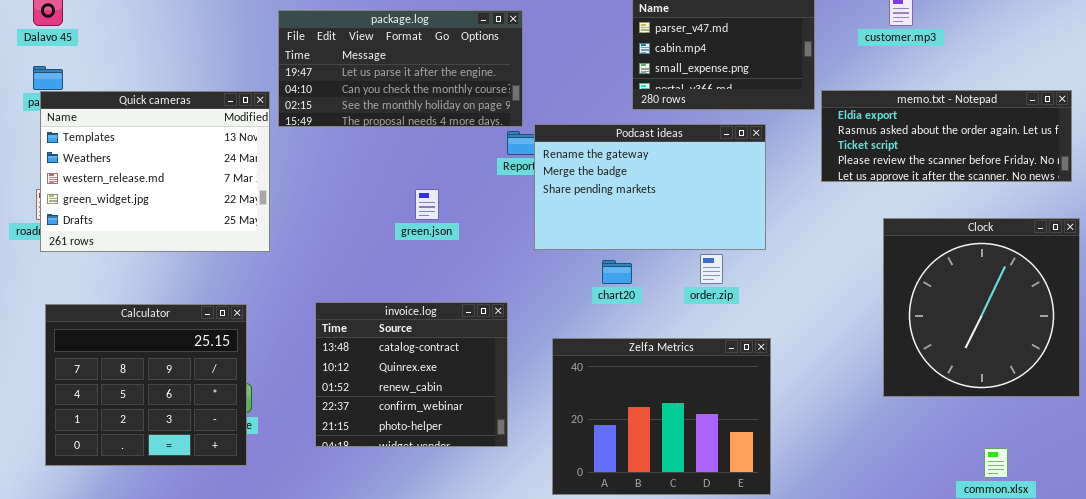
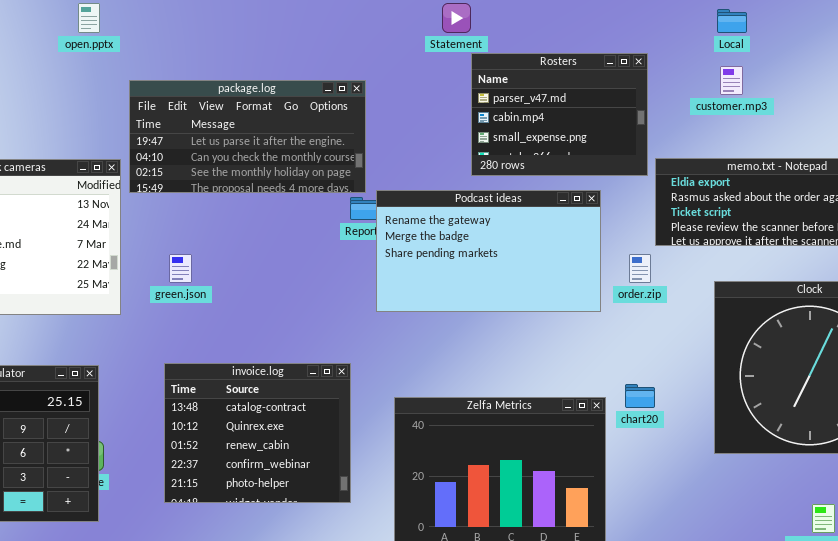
green.json: [415,189,439,220] -> [169,254,192,283], moved
order.zip: [700,254,723,284] -> [629,254,651,283], moved
chart20: [602,260,632,284] -> [625,384,655,408], moved

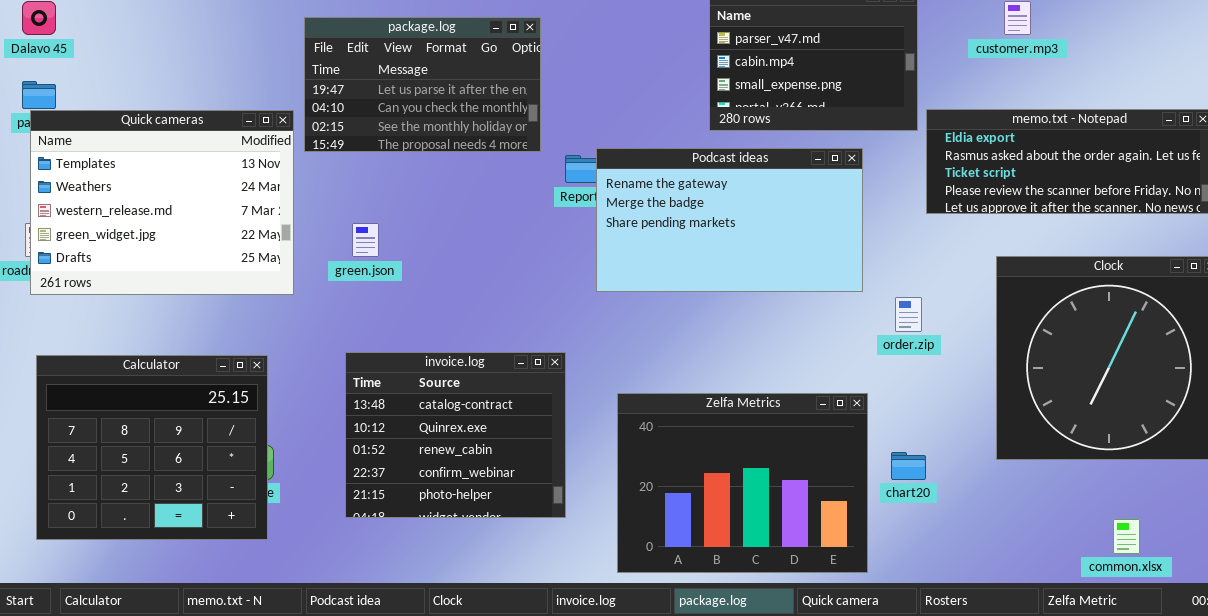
package.log: [129,80,366,193] -> [304,17,541,152], resized
order.zip: [629,254,651,283] -> [895,297,922,332], moved
chart20: [625,384,655,408] -> [891,452,926,480], moved

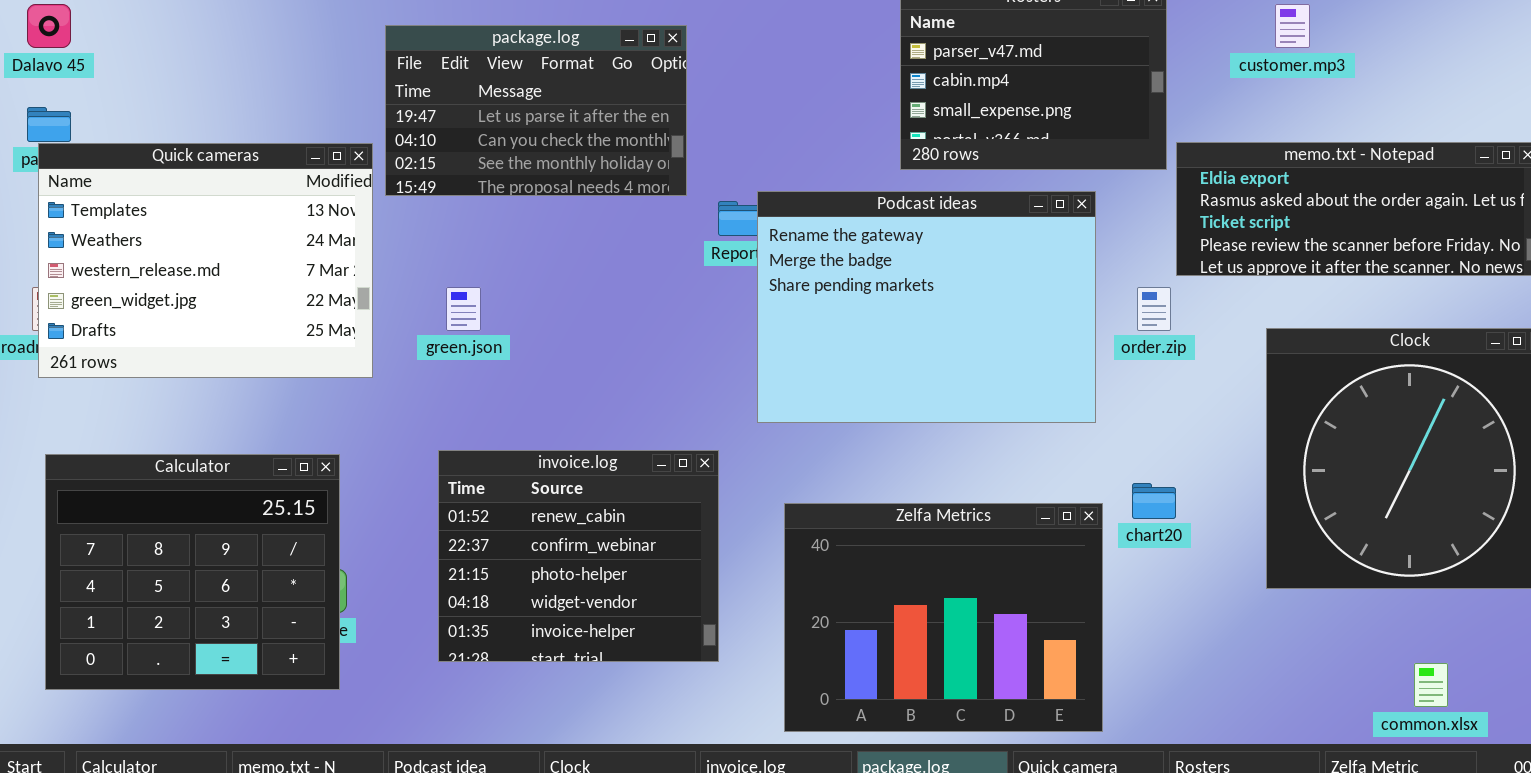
Podcast ideas: [596,148,863,292] -> [757,191,1096,423], resized
order.zip: [895,297,922,332] -> [1137,287,1171,331], moved
invoice.log: [345,352,566,518] -> [438,450,719,662], scrolled down 2 rows
chart20: [891,452,926,480] -> [1132,483,1176,519], moved

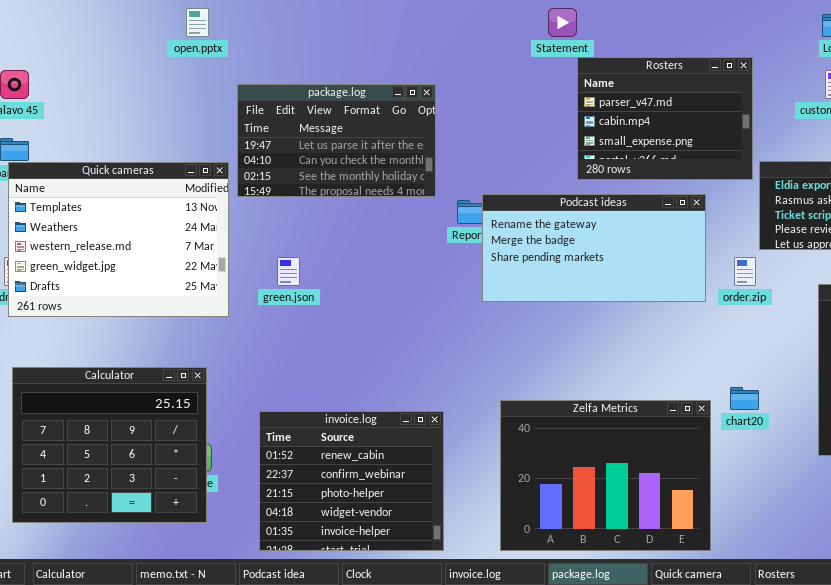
Podcast ideas: [757,191,1096,423] -> [482,194,706,302], resized
invoice.log: [438,450,719,662] -> [259,411,444,551], moved

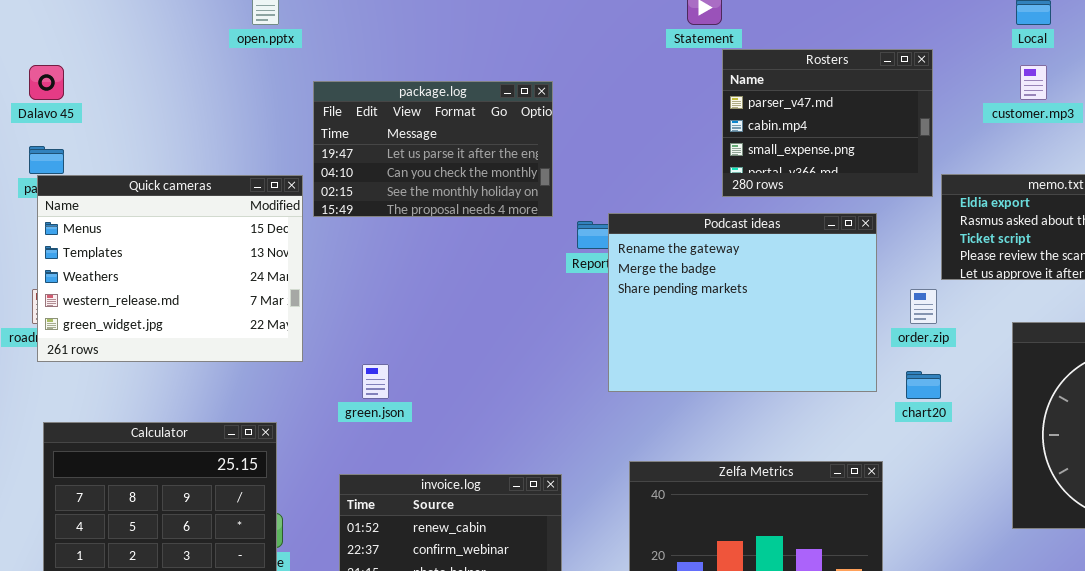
Quick cameras: [8,162,229,317] -> [37,175,303,362], scrolled up 1 row
Podcast ideas: [482,194,706,302] -> [608,213,877,392], resized
green.json: [277,257,300,286] -> [362,364,389,399], moved
chart20: [730,387,759,410] -> [906,371,941,399], moved

